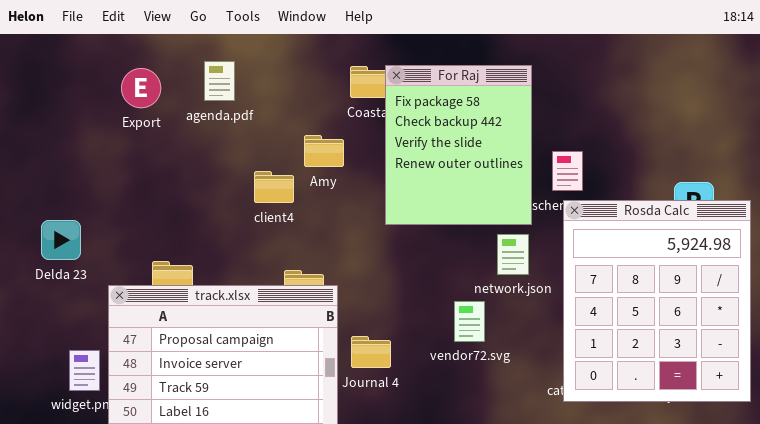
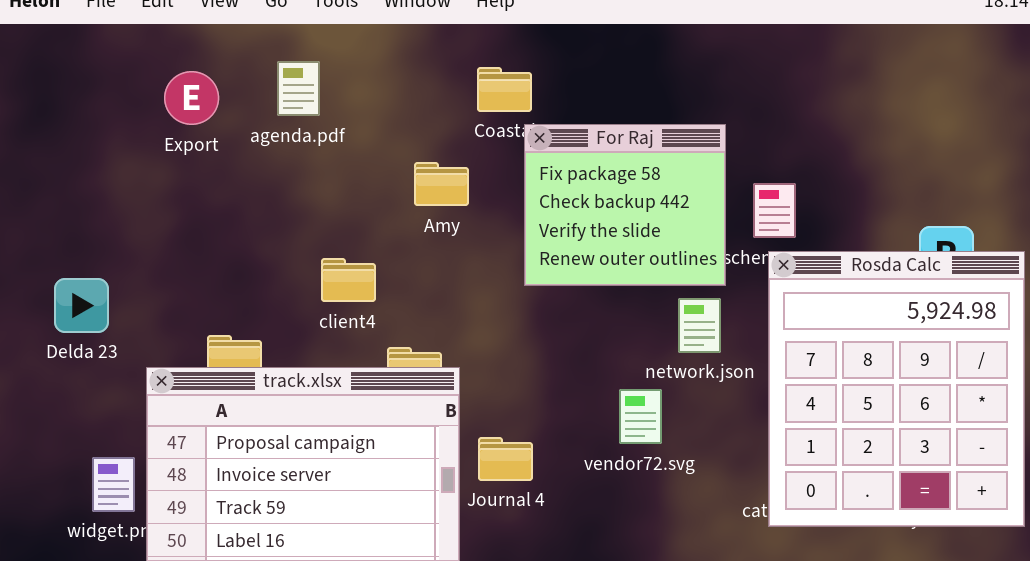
For Raj: [385,65,532,225] -> [524,124,726,286], resized
client4: [254,171,294,203] -> [321,258,376,302], moved

